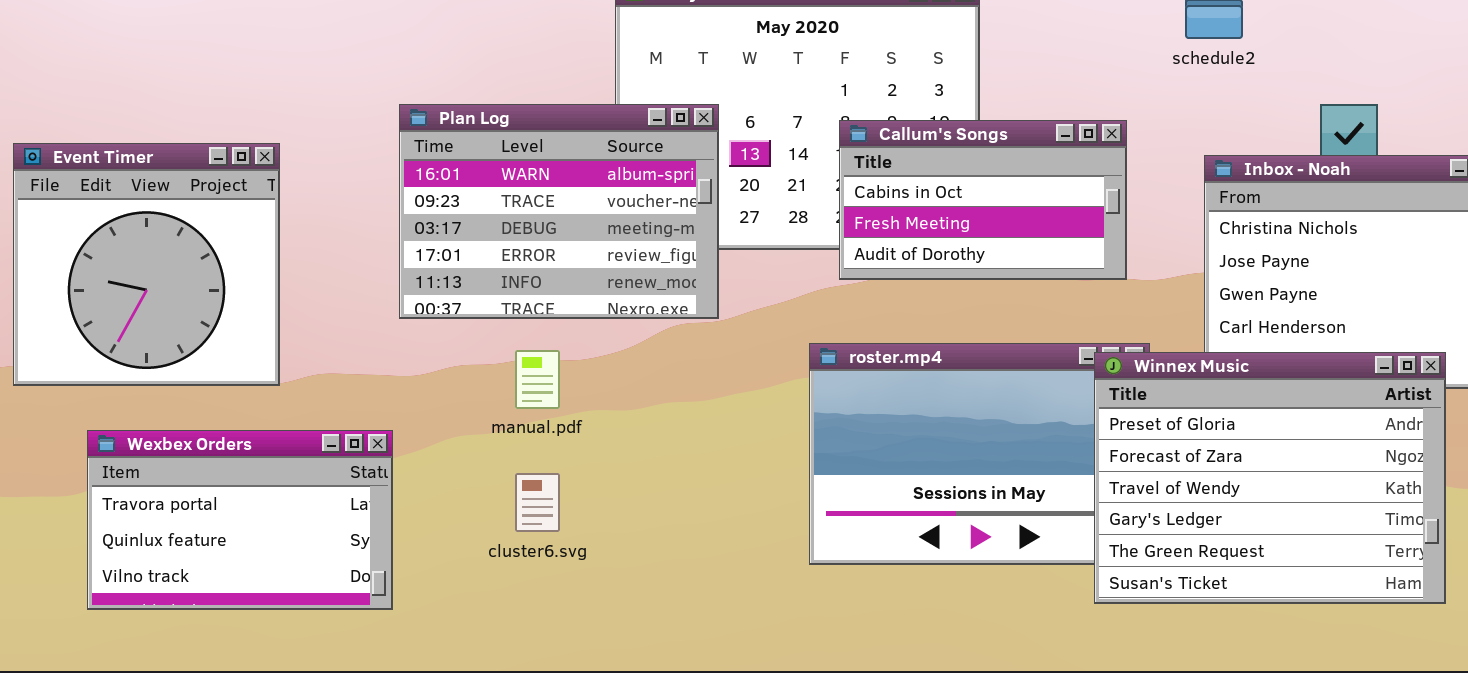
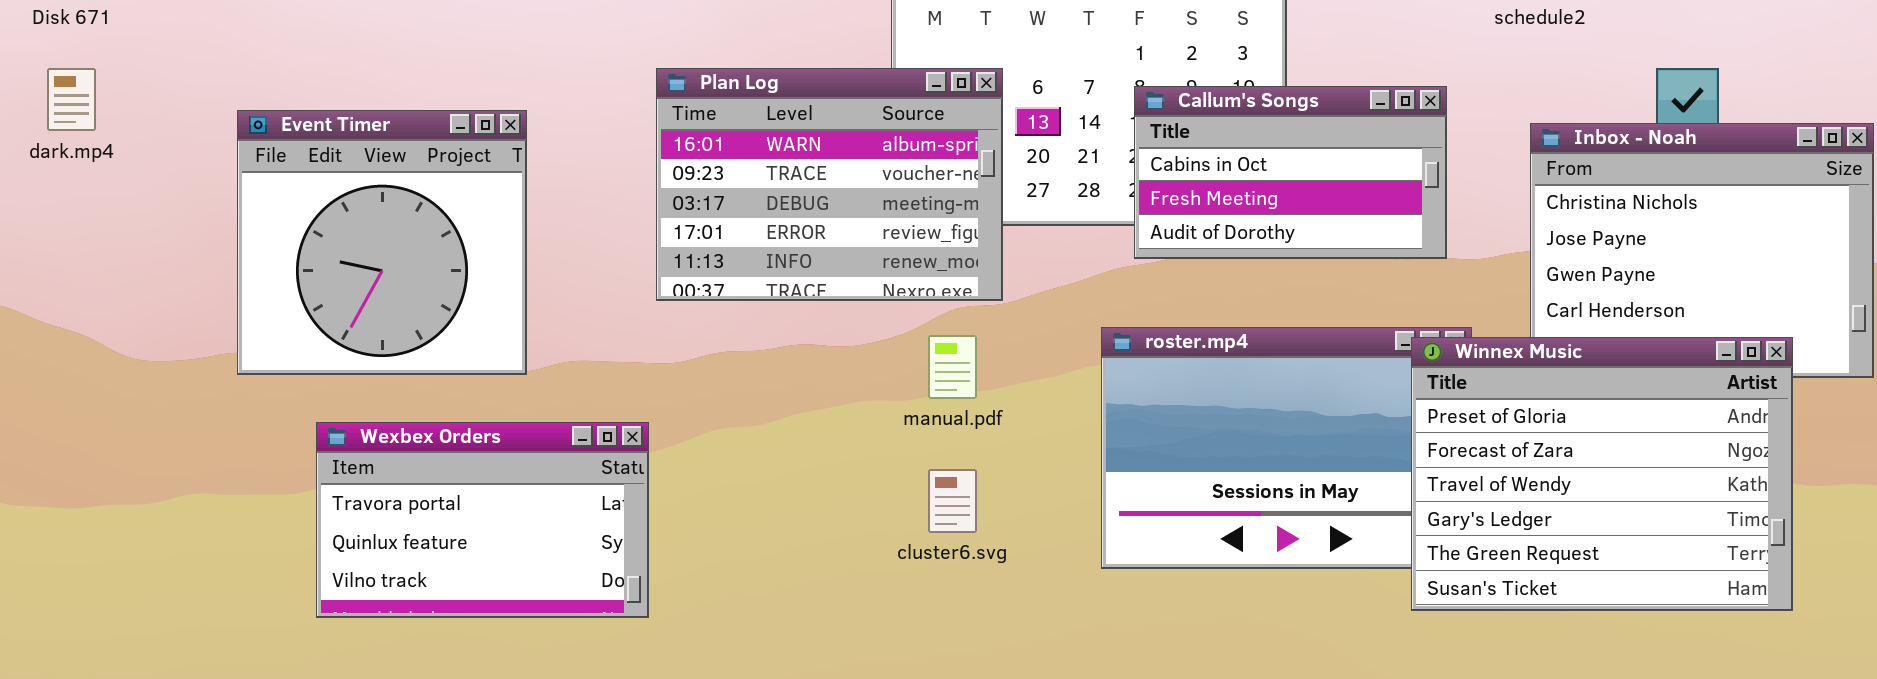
manual.pdf: [515,350,560,409] -> [928,335,977,399], moved
cluster6.svg: [515,473,560,532] -> [928,469,977,533], moved

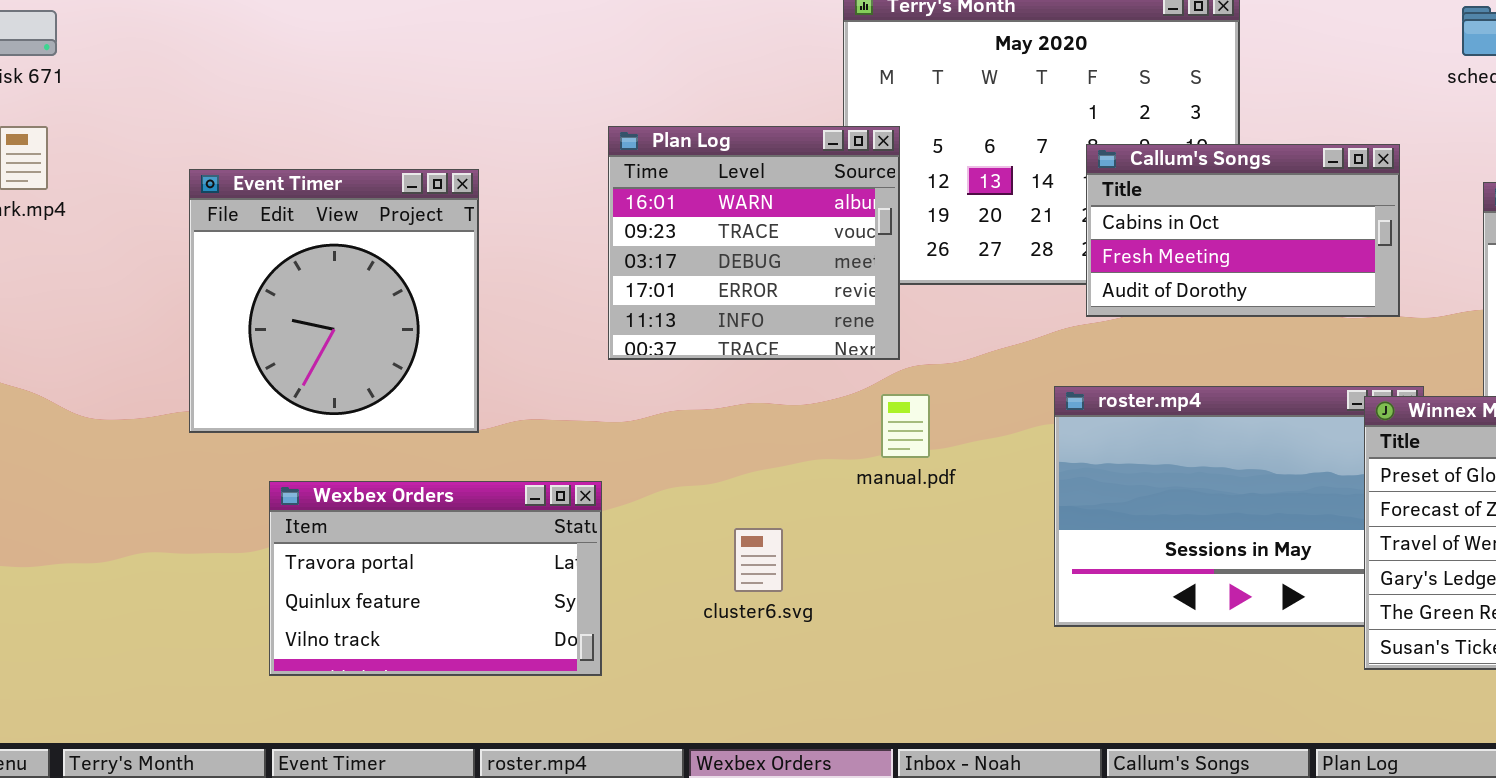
Plan Log: [656,68,1003,301] -> [608,126,900,360], resized
cluster6.svg: [928,469,977,533] -> [734,528,783,592], moved

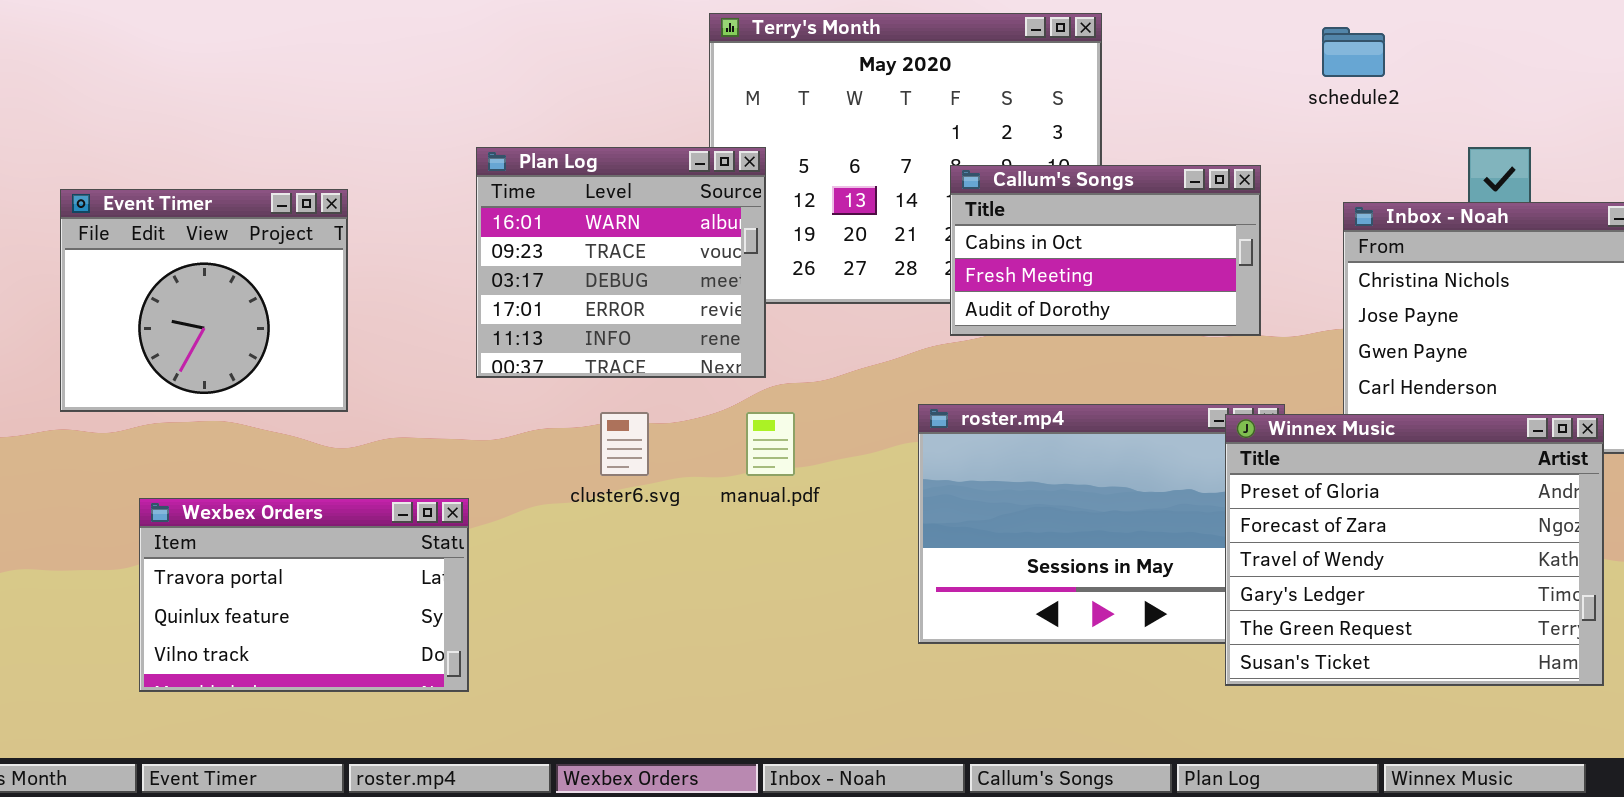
Event Timer: [189,169,479,433] -> [60,189,348,412], resized
cluster6.svg: [734,528,783,592] -> [600,412,649,476], moved

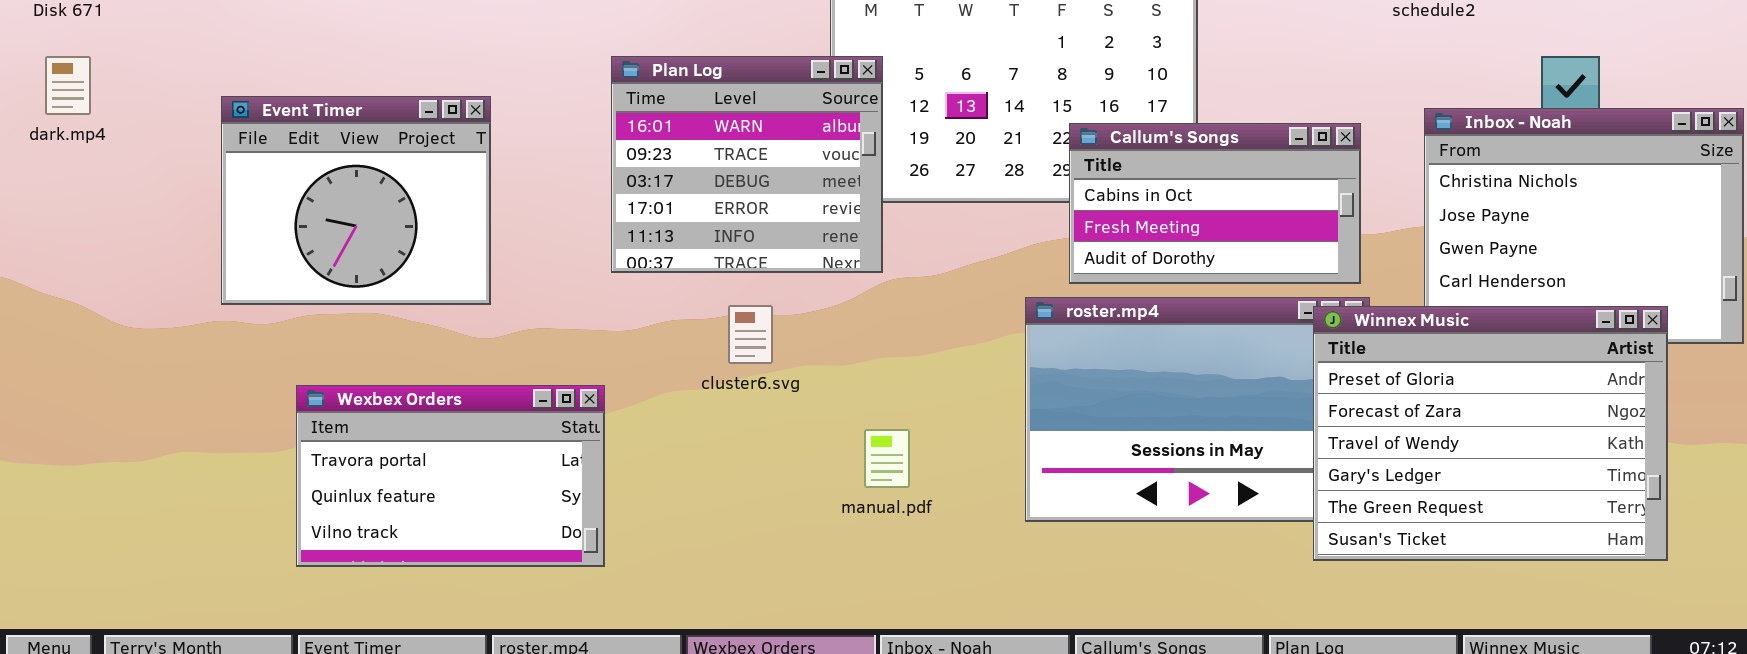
Callum's Songs: [950,165,1261,336] -> [1069,123,1361,284], moved
manual.pdf: [746,412,795,476] -> [864,429,910,488], moved

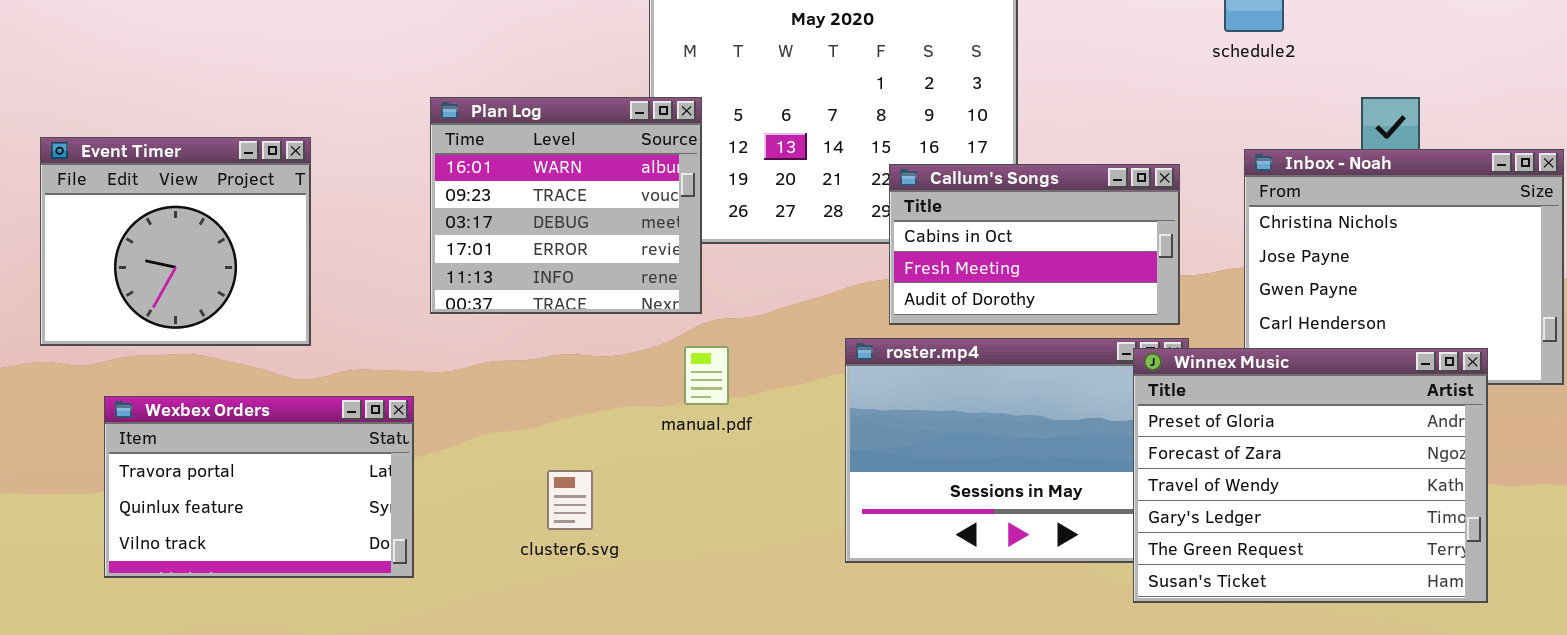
cluster6.svg: [728,305,773,364] -> [547,470,593,530], moved
Wexbex Orders: [296,385,605,567] -> [104,396,414,578], moved
manual.pdf: [864,429,910,488] -> [684,346,729,405], moved

